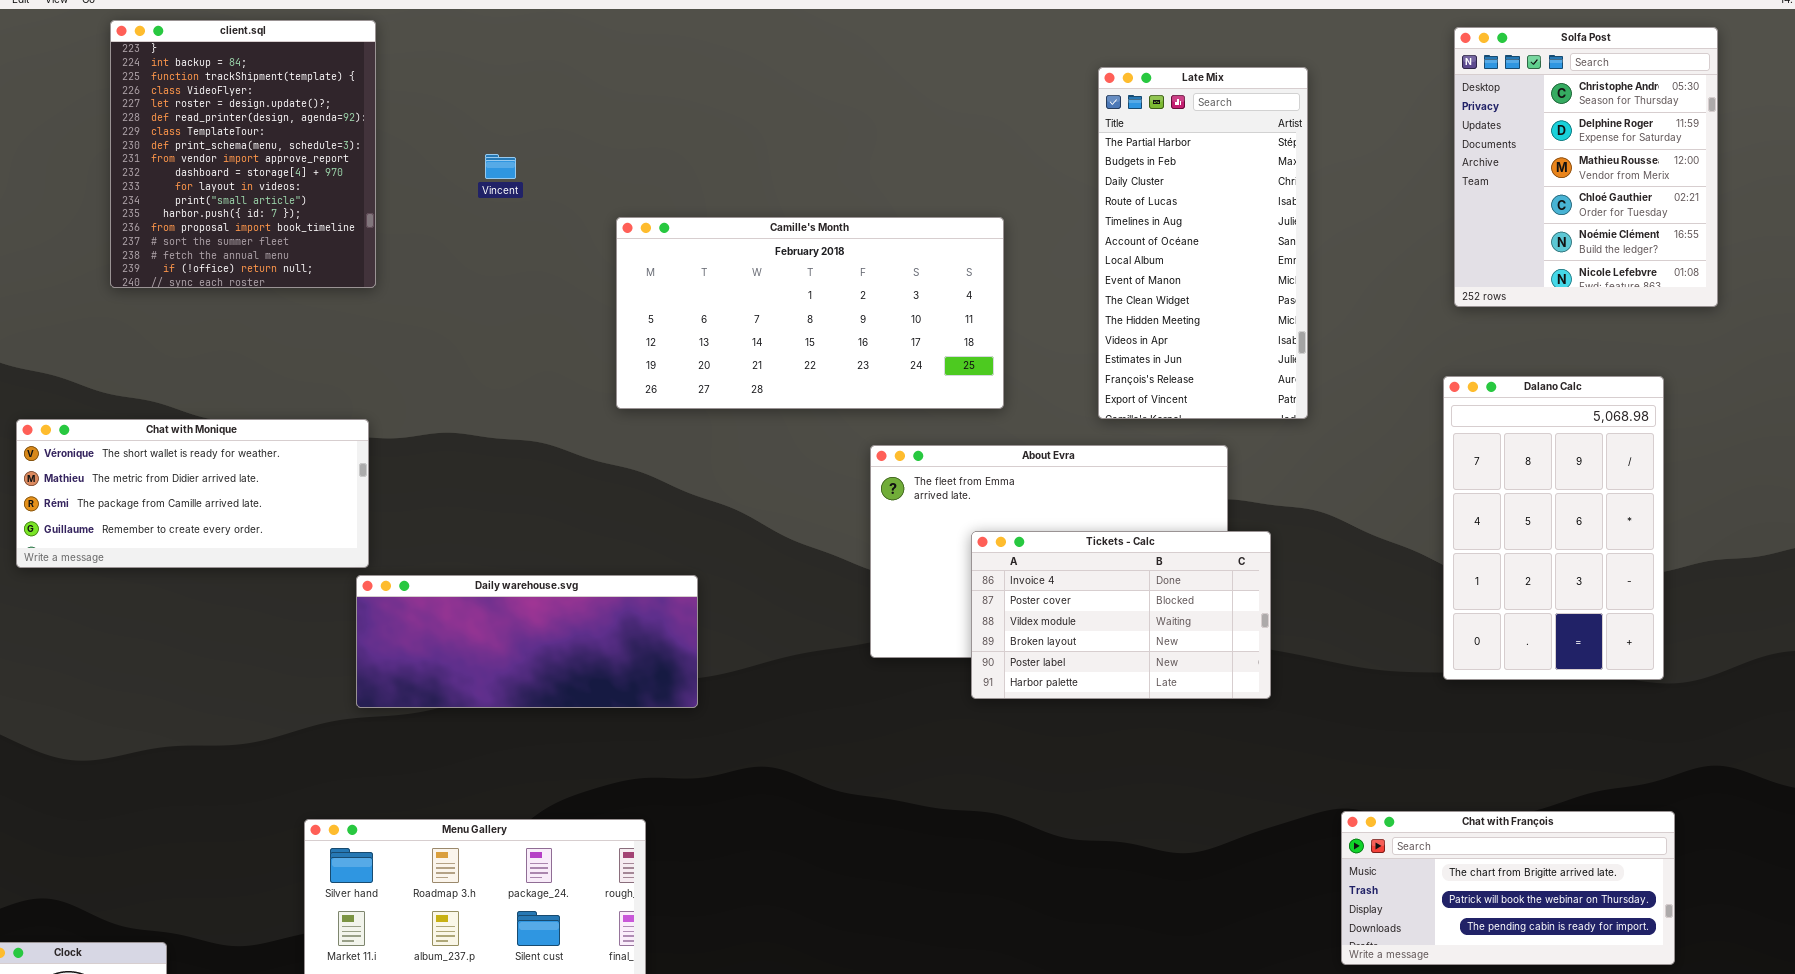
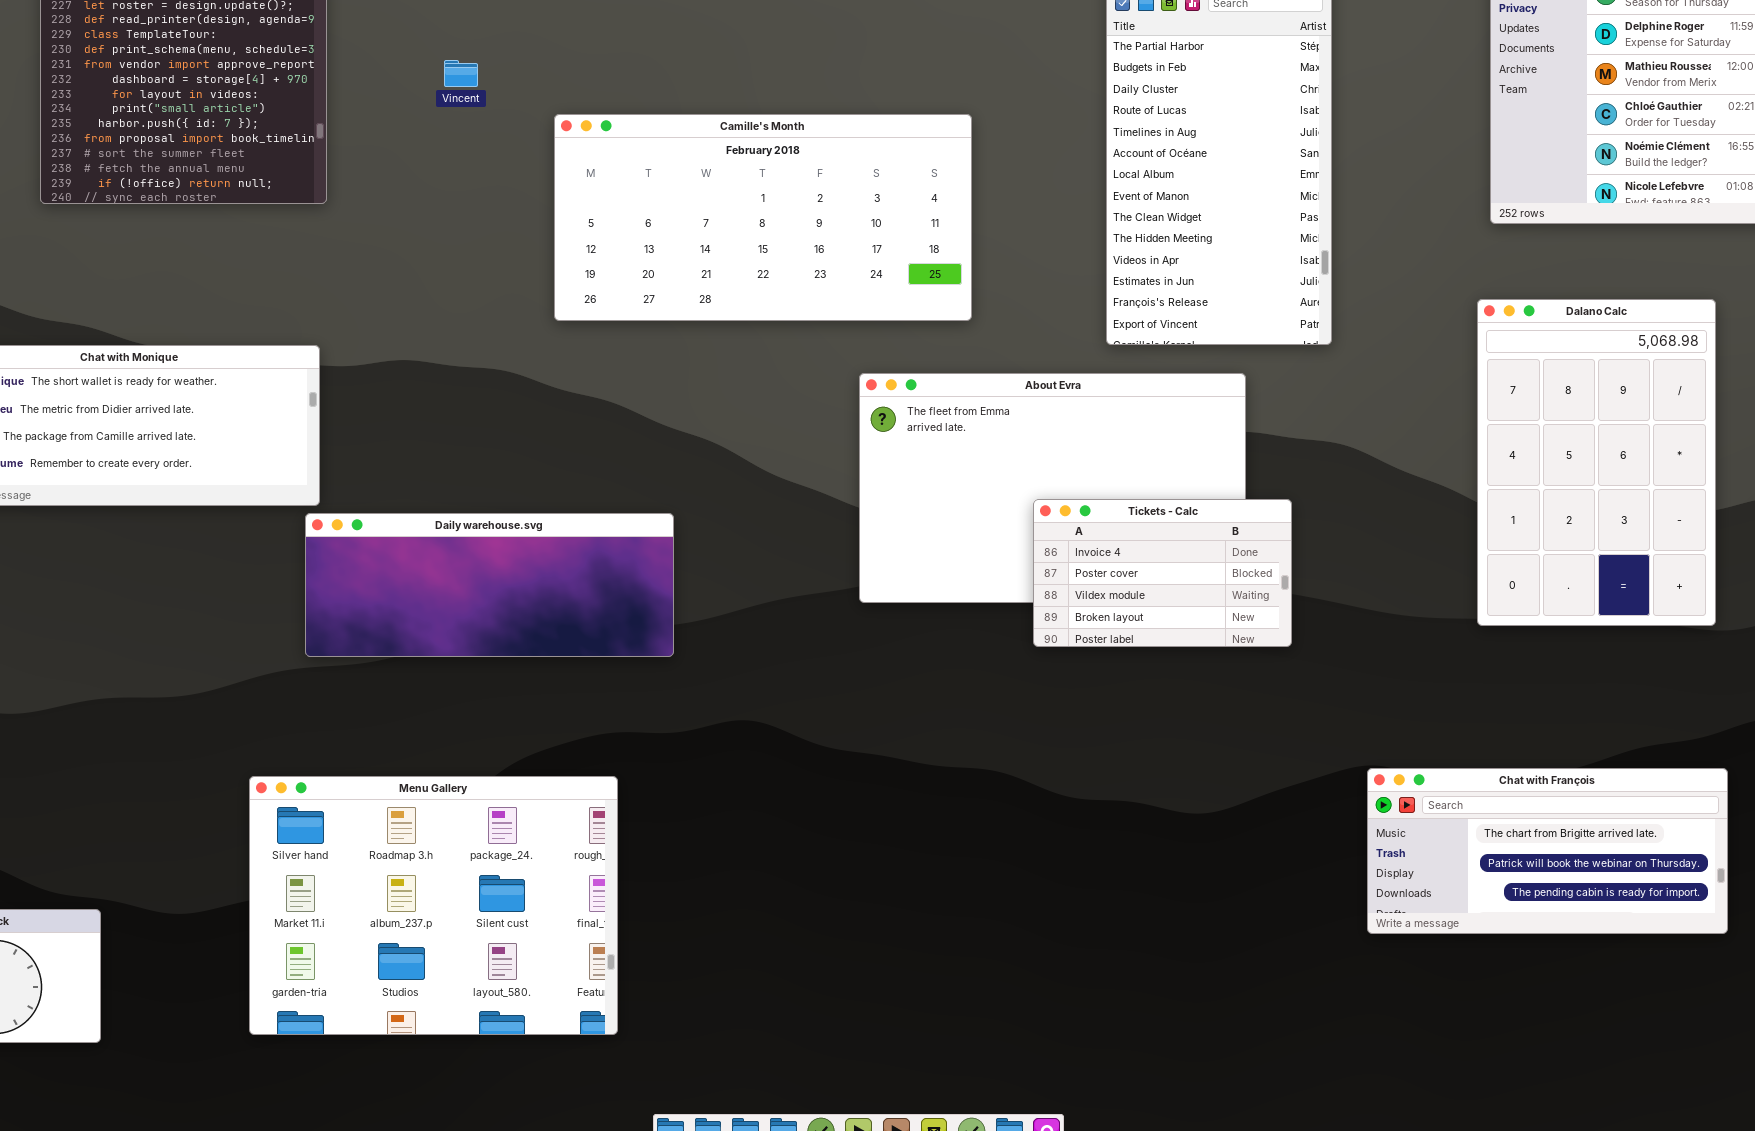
Camille's Month: [616,217,1004,409] -> [554,114,972,321], moved
Tickets - Calc: [971,531,1271,699] -> [1033,499,1292,647], resized

